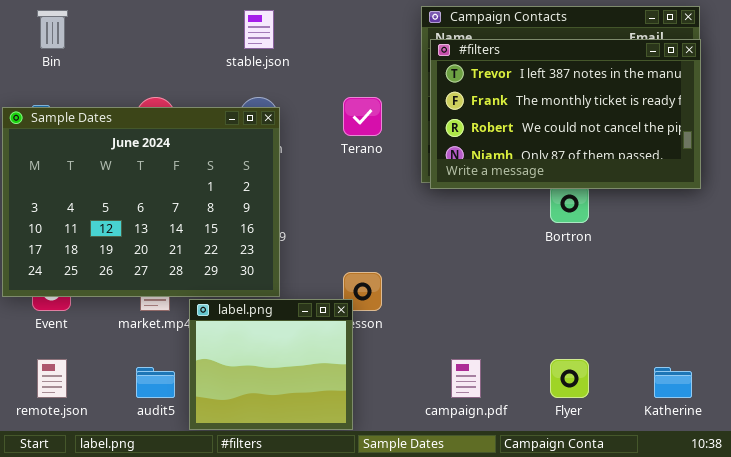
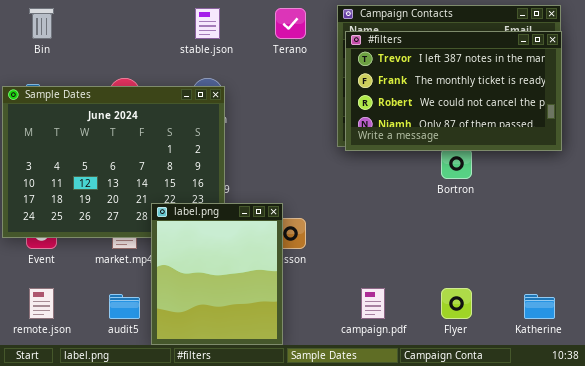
Terano: [343,97,382,136] -> [275,8,306,39], moved
label.png: [189,299,353,430] -> [151,203,283,345], resized

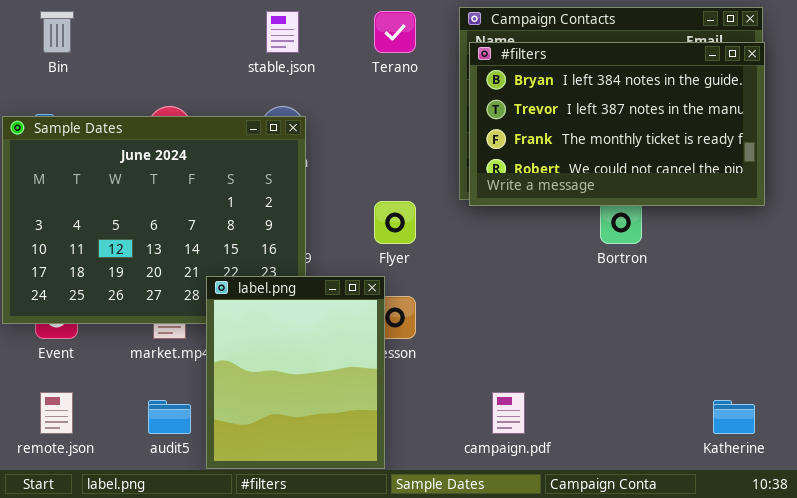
#filters: [345,31,562,151] -> [469,42,765,206], scrolled up 1 row
Flyer: [441,288,472,319] -> [374,201,416,244], moved

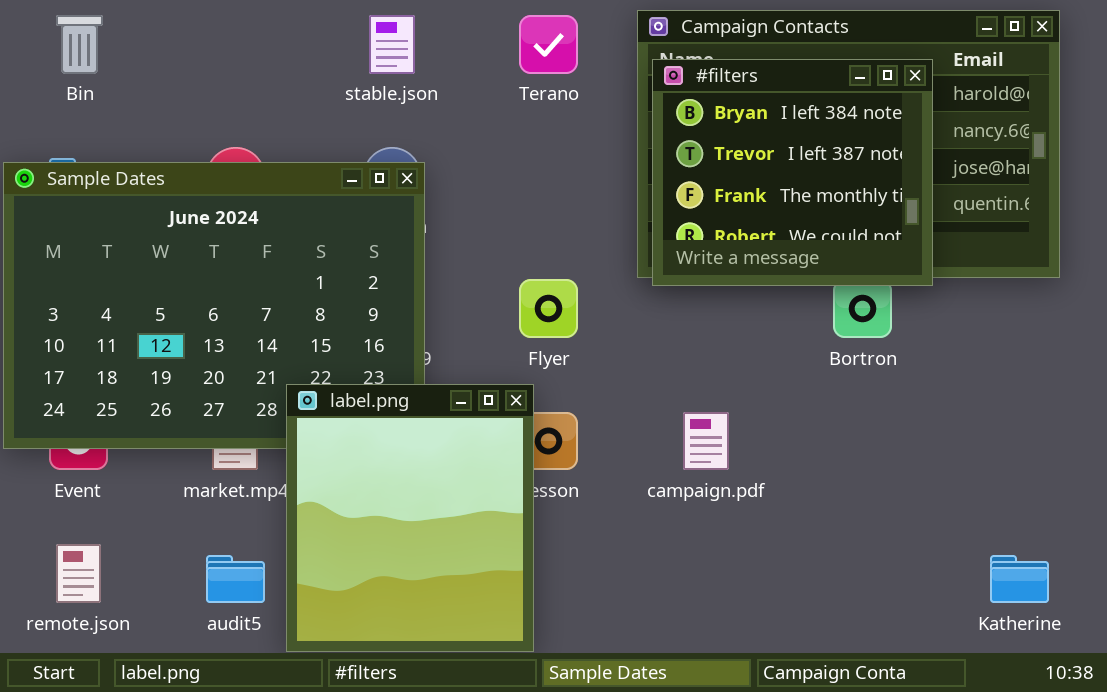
#filters: [469,42,765,206] -> [652,59,933,286], resized
campaign.pdf: [492,392,525,434] -> [683,412,729,470], moved

